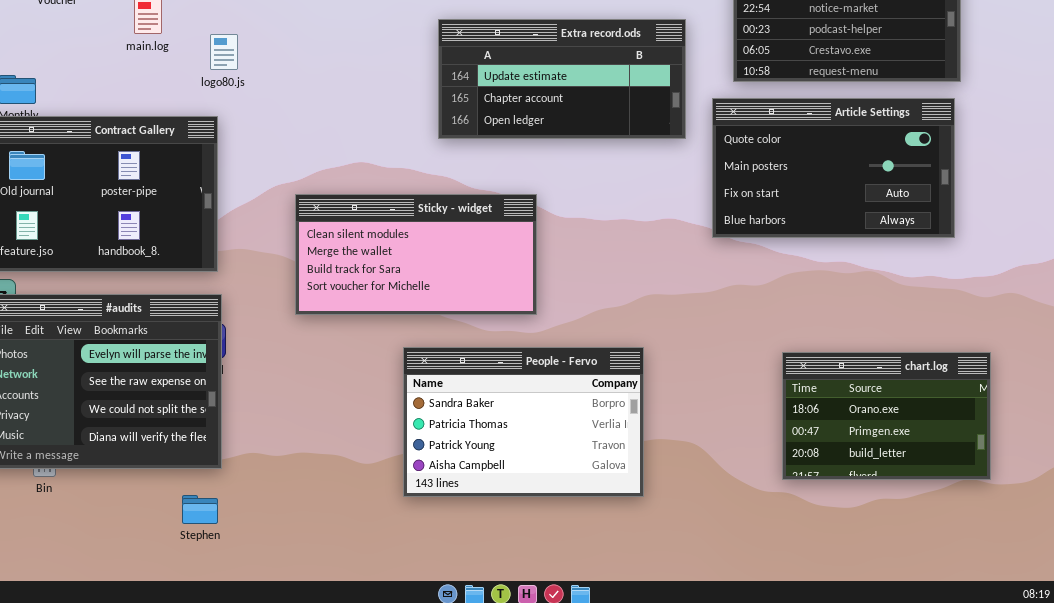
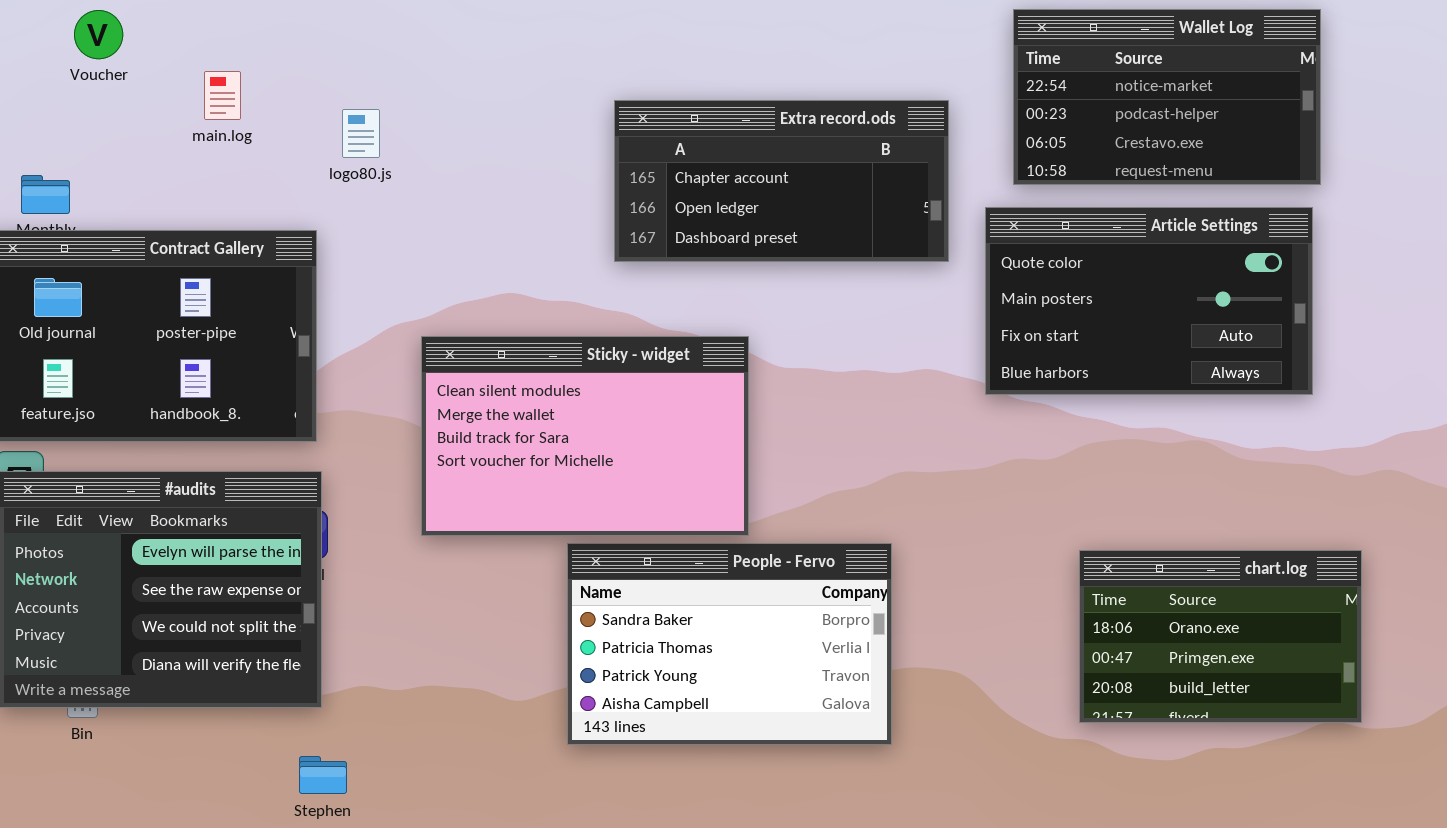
Extra record.ods: [438,19,686,139] -> [614,100,949,262], scrolled down 1 row
logo80.js: [210,34,238,70] -> [342,109,380,158], moved
Sticky - widget: [295,194,537,315] -> [421,336,749,536], resized
Stephen: [182,495,218,524] -> [299,756,347,794], moved

